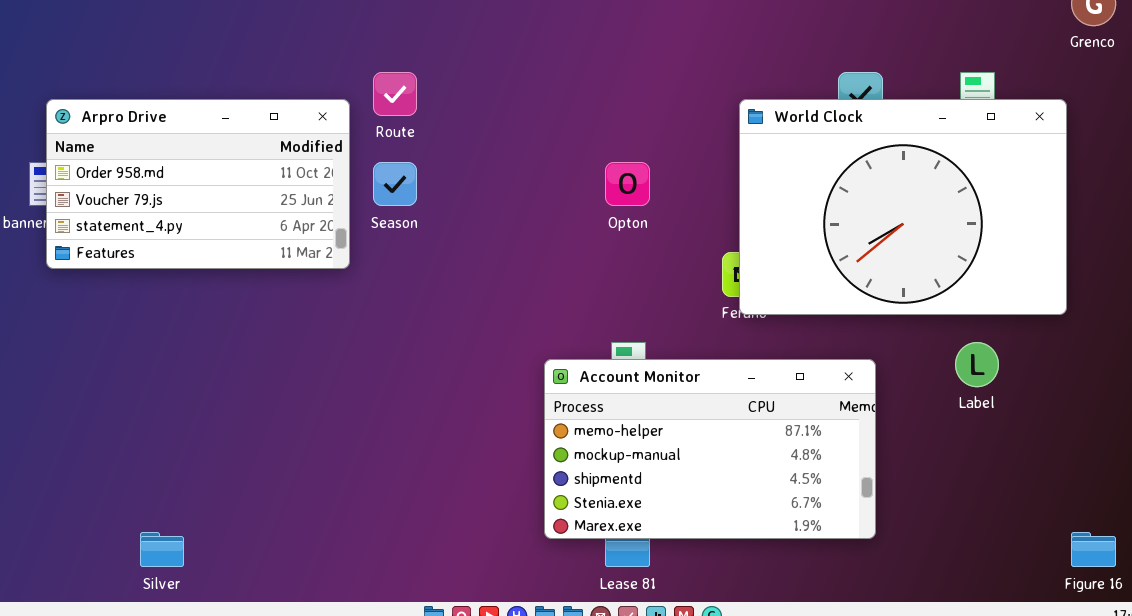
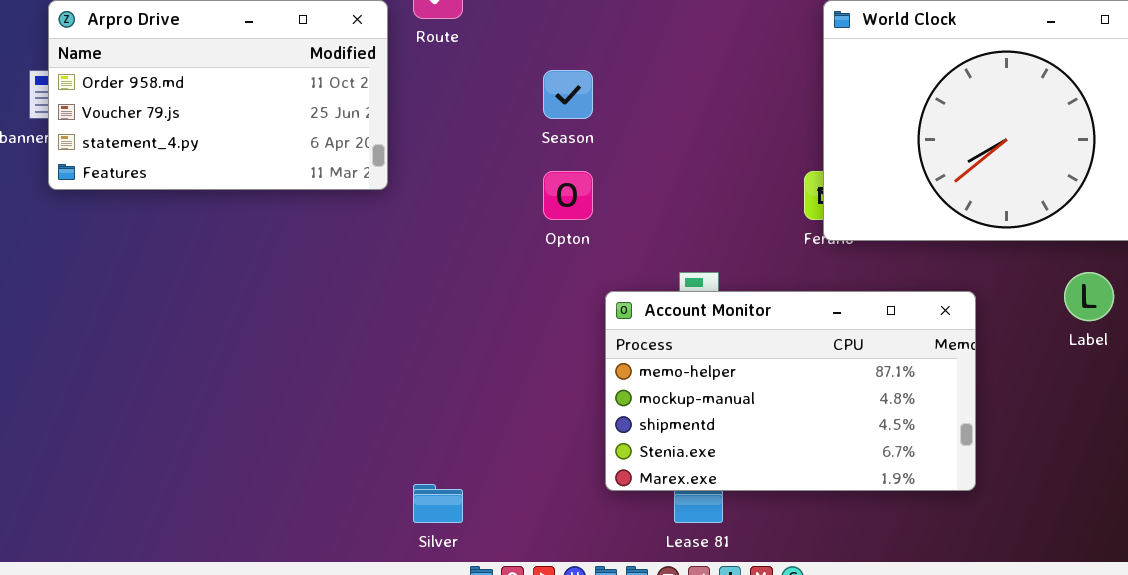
Season: [373,162,417,206] -> [543,70,593,119], moved
Opton: [605,162,650,206] -> [543,171,593,220], moved
Silver: [140,532,184,567] -> [413,484,463,523], moved

